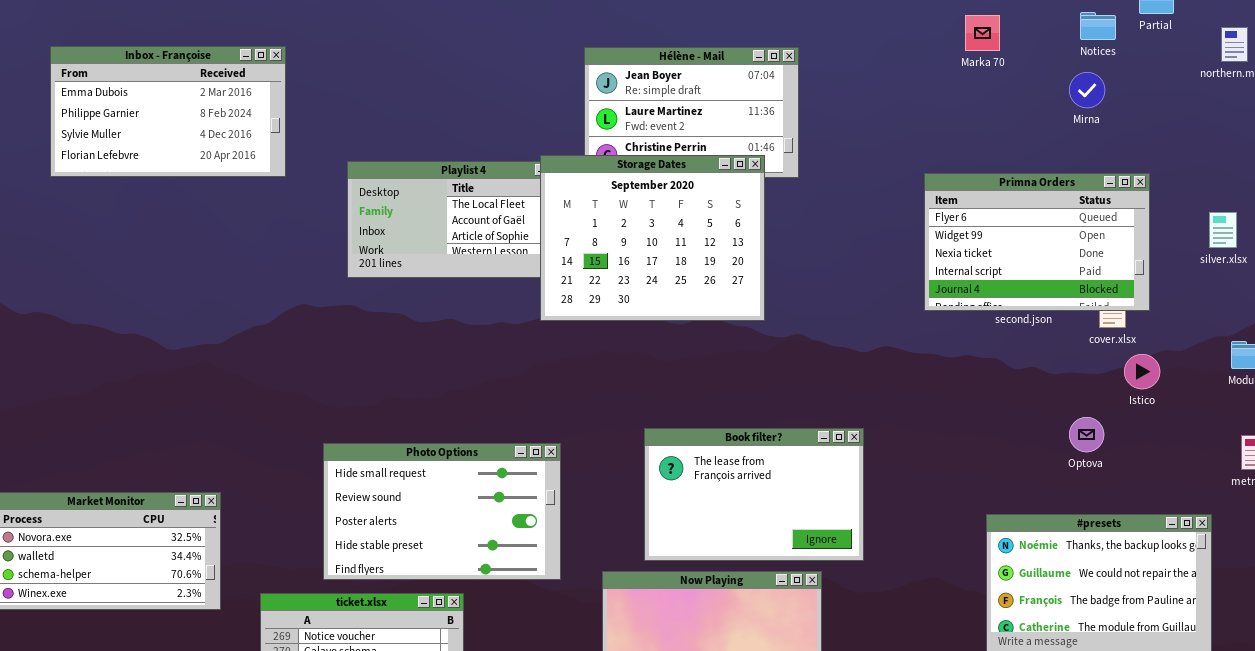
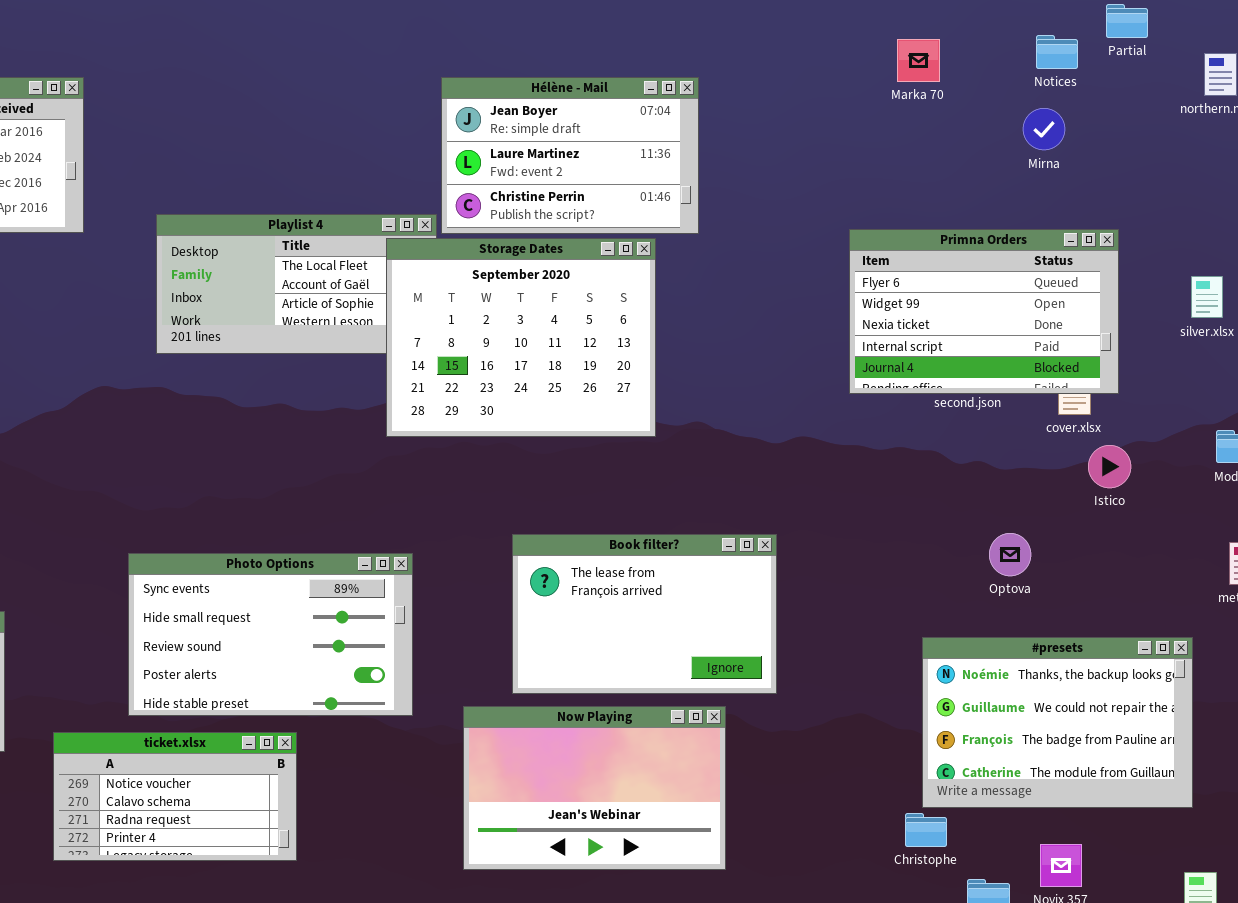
Storage Dates: [540,155,765,321] -> [386,238,656,437], moved
Optova: [1069,417,1104,452] -> [989,533,1031,576], moved
Photo Options: [323,443,561,580] -> [128,553,413,716], scrolled up 1 row

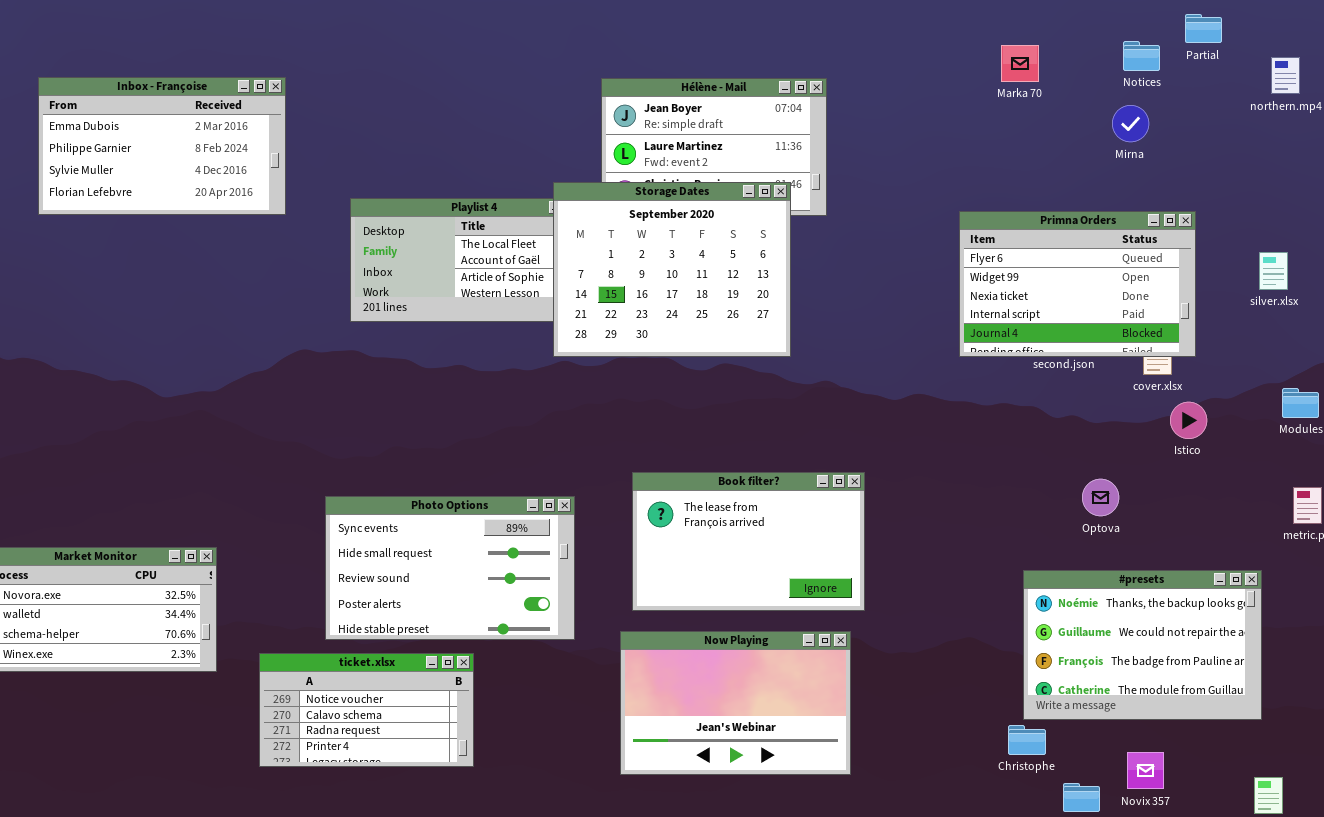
Storage Dates: [386,238,656,437] -> [553,182,791,357], moved
Book filter?: [512,534,777,694] -> [632,472,865,611], moved

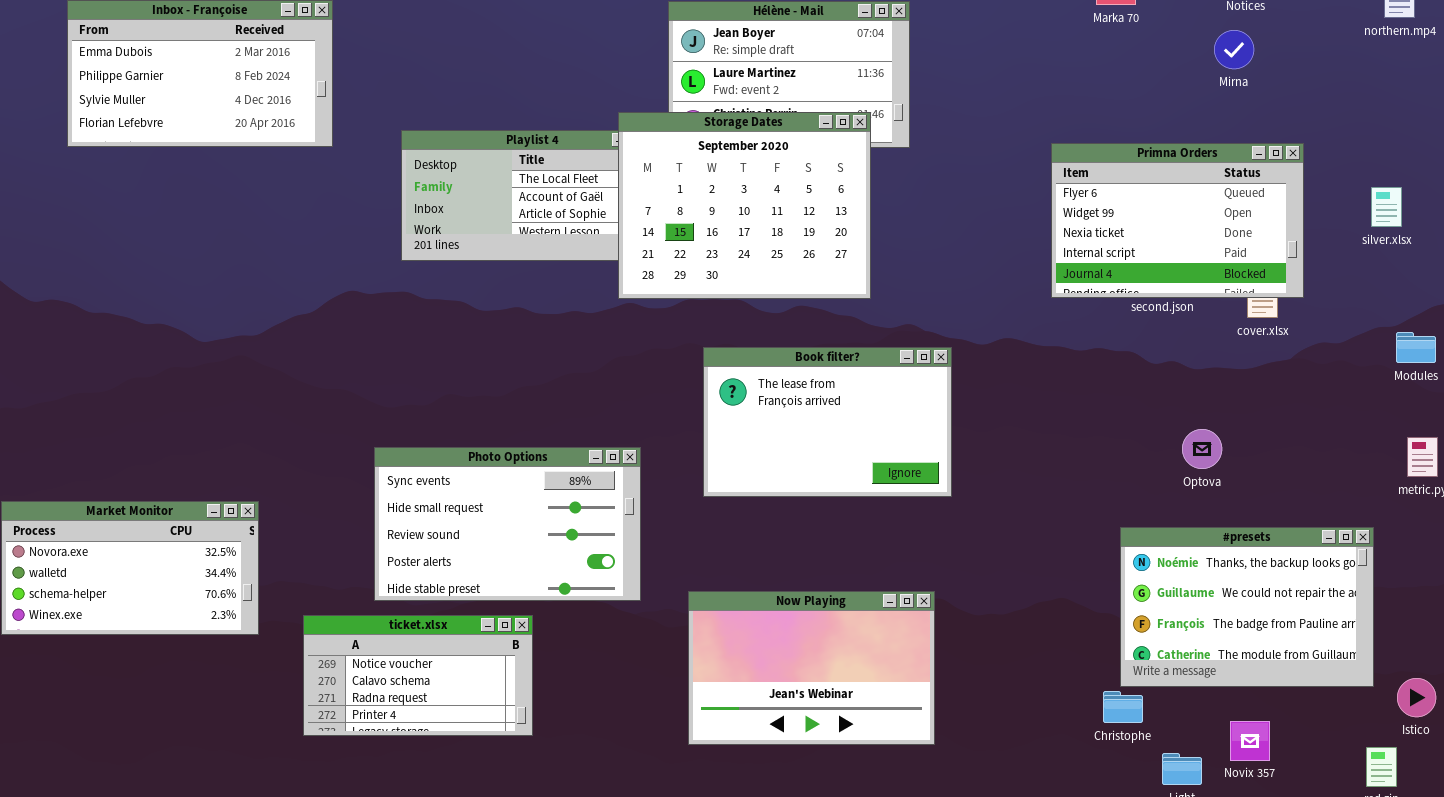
Istico: [1170,402,1207,439] -> [1397,678,1436,717], moved
Book filter?: [632,472,865,611] -> [703,347,952,497], moved

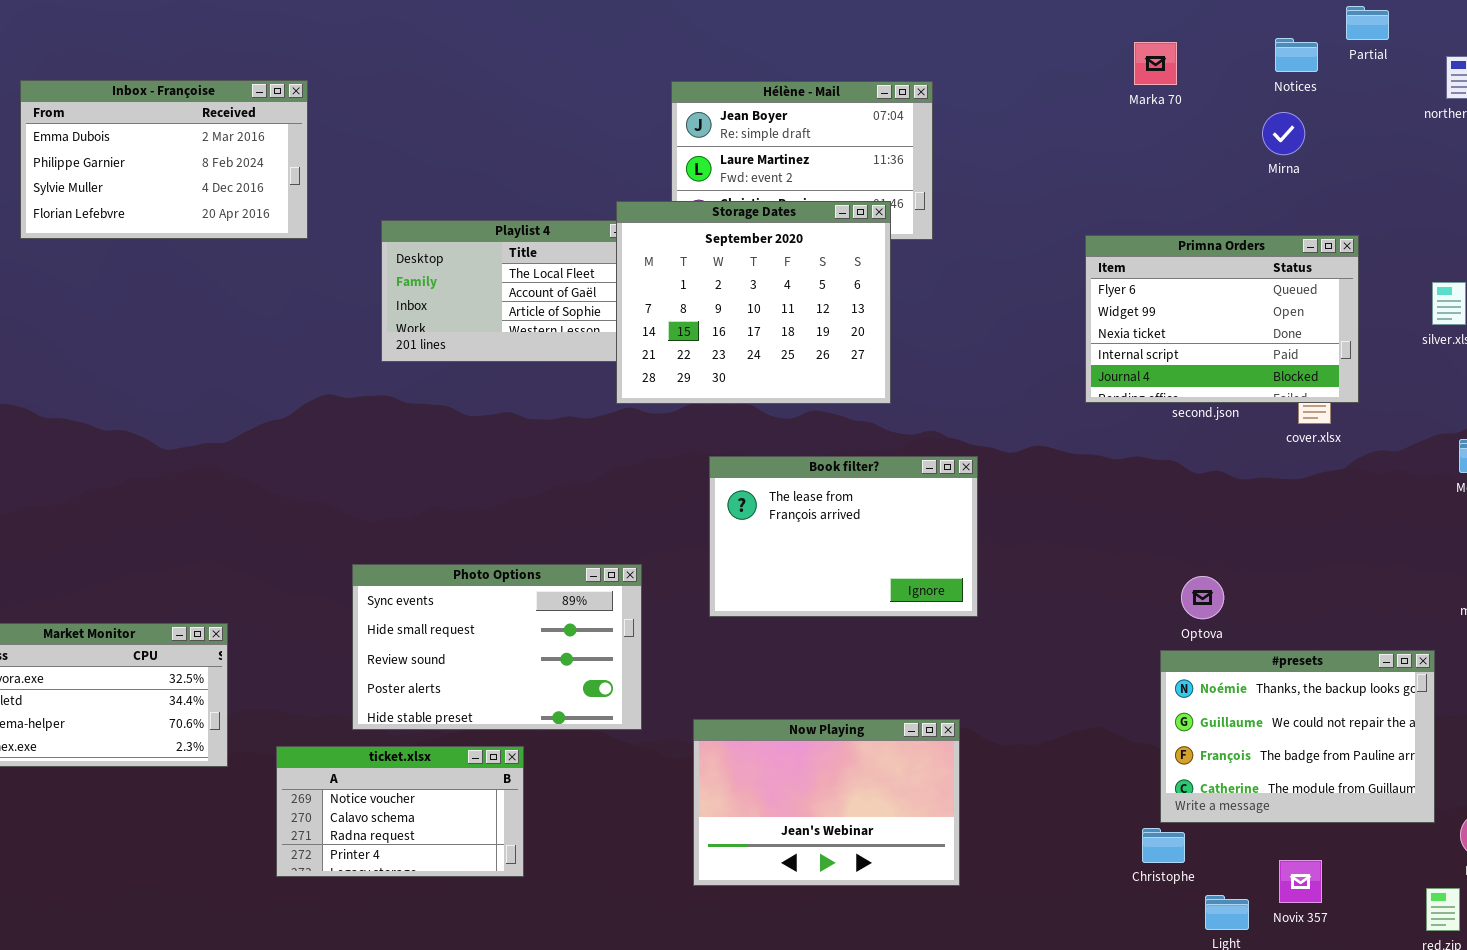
Optova: [1182,429,1222,469] -> [1181,576,1224,619], moved

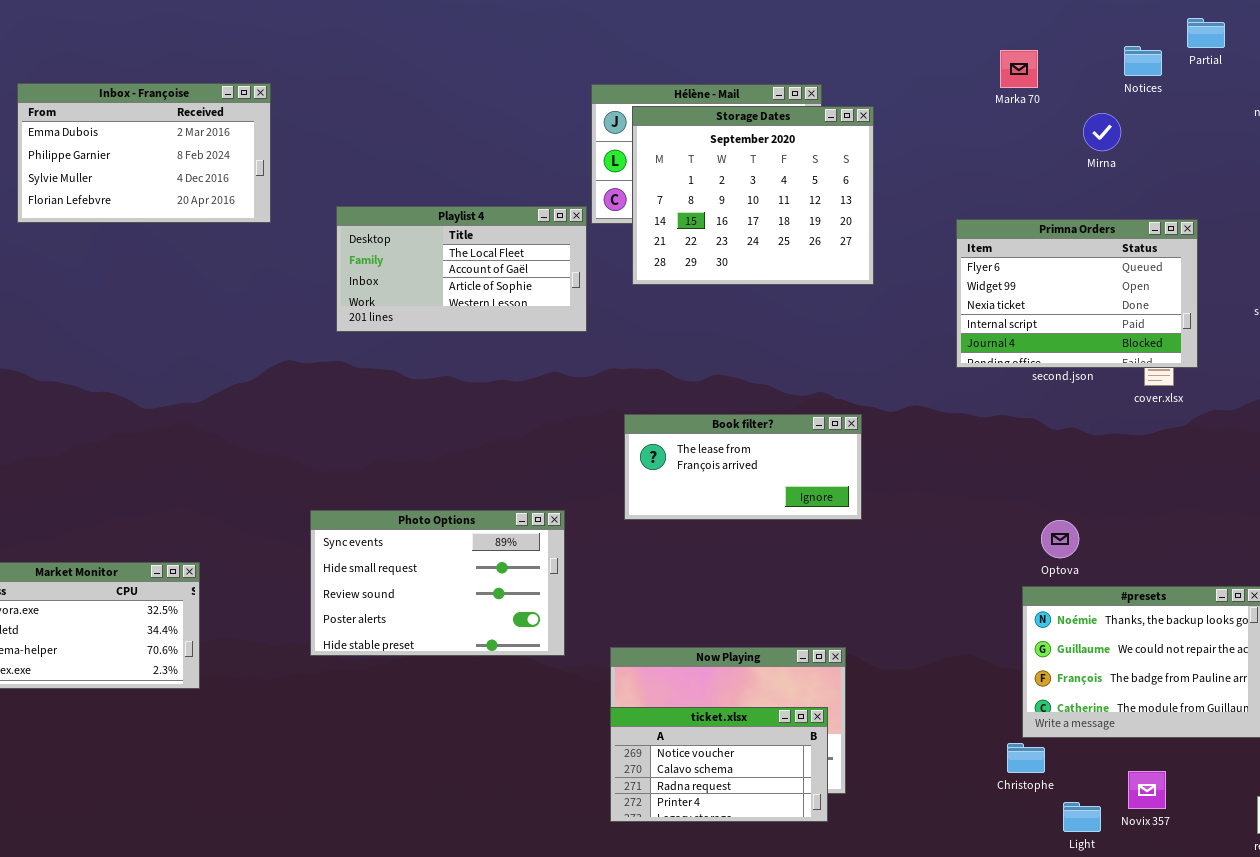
Mirna: [1262,112,1305,155] -> [1083,113,1121,151], moved
Storage Dates: [616,201,891,404] -> [632,106,874,285], moved
Book filter?: [709,456,978,617] -> [624,414,862,520], resized
ticket.xlsx: [276,746,524,877] -> [610,707,828,822], moved

